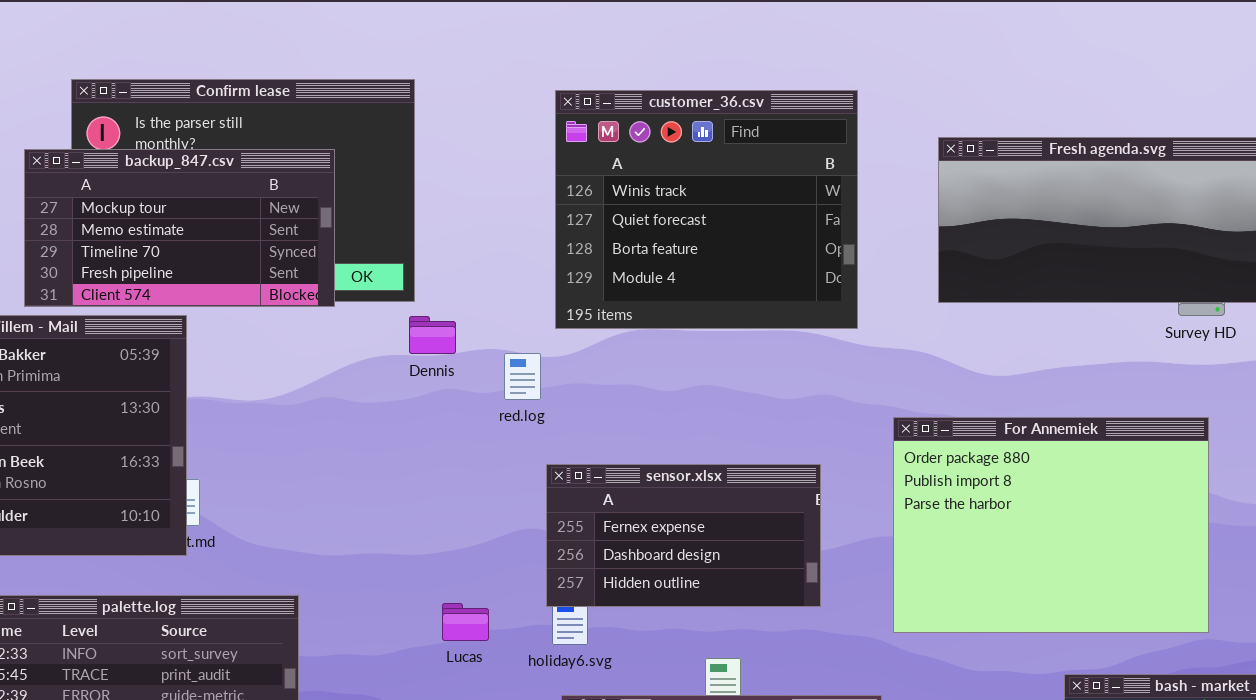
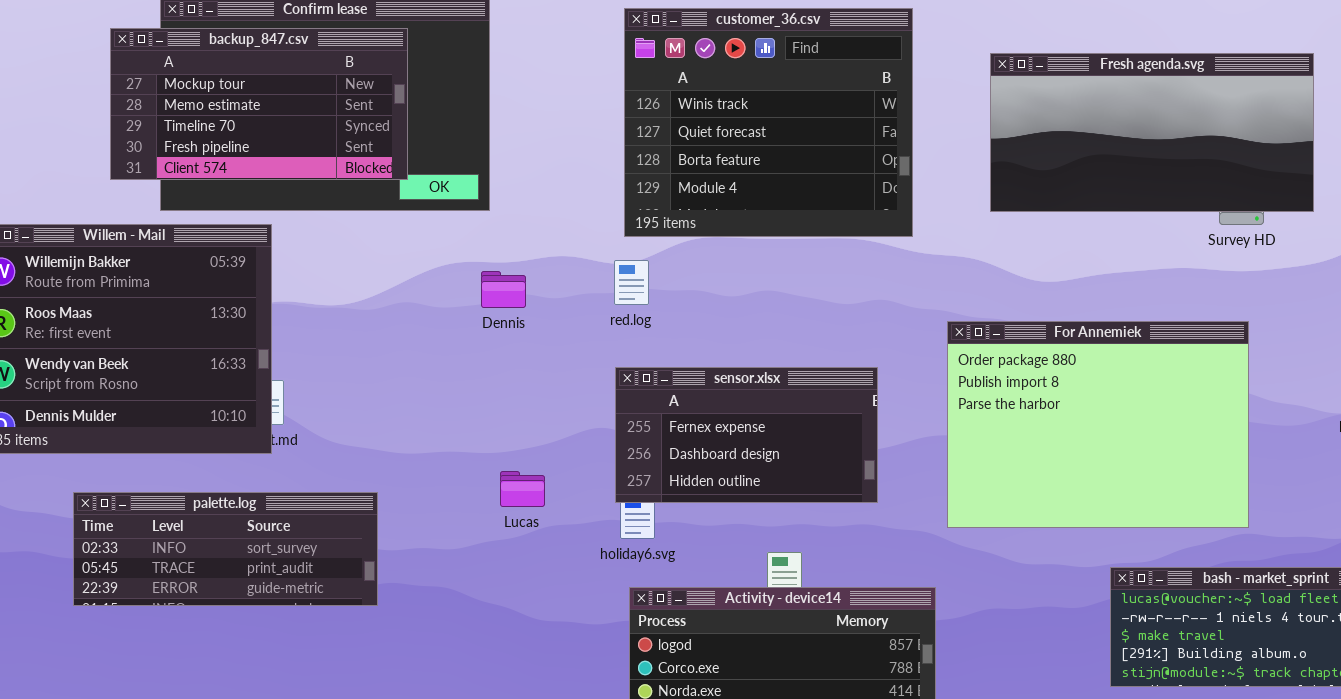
backup_847.csv: [24,149,335,307] -> [110,28,408,180], moved
Dennis: [409,316,456,354] -> [481,271,526,308], moved
red.log: [504,353,541,400] -> [614,260,649,305], moved
Lucas: [442,603,489,641] -> [500,471,545,507], moved

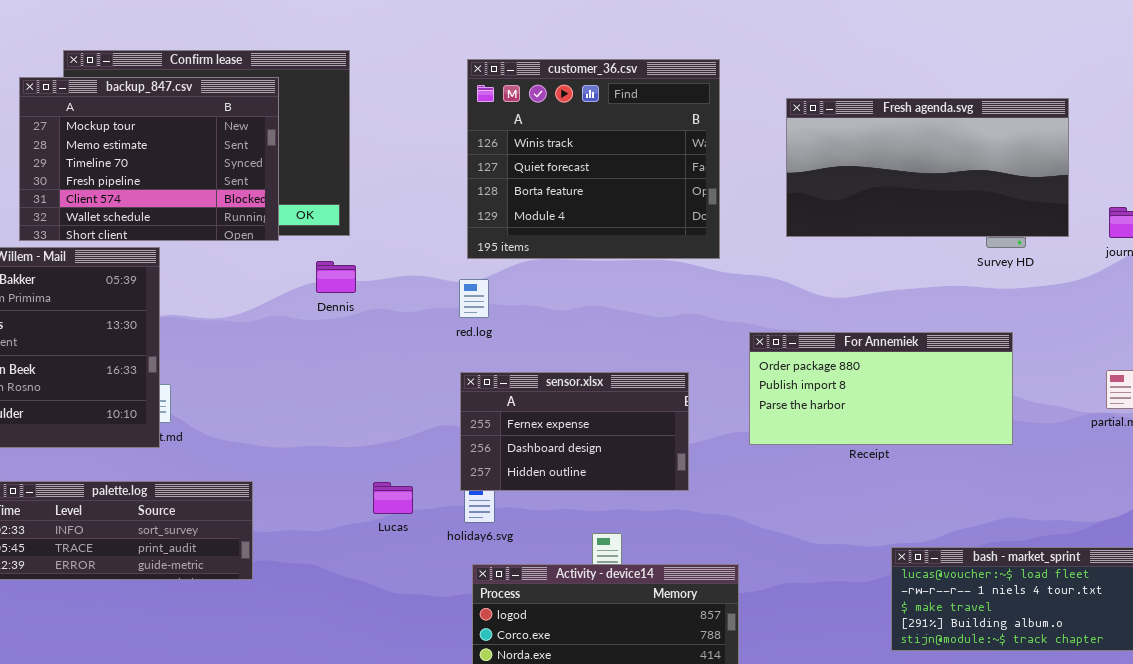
backup_847.csv: [110,28,408,180] -> [19,77,279,241], resized
Dennis: [481,271,526,308] -> [316,261,356,293], moved
For Annemiek: [947,321,1249,528] -> [749,332,1013,445], resized
Lucas: [500,471,545,507] -> [373,482,413,514], moved

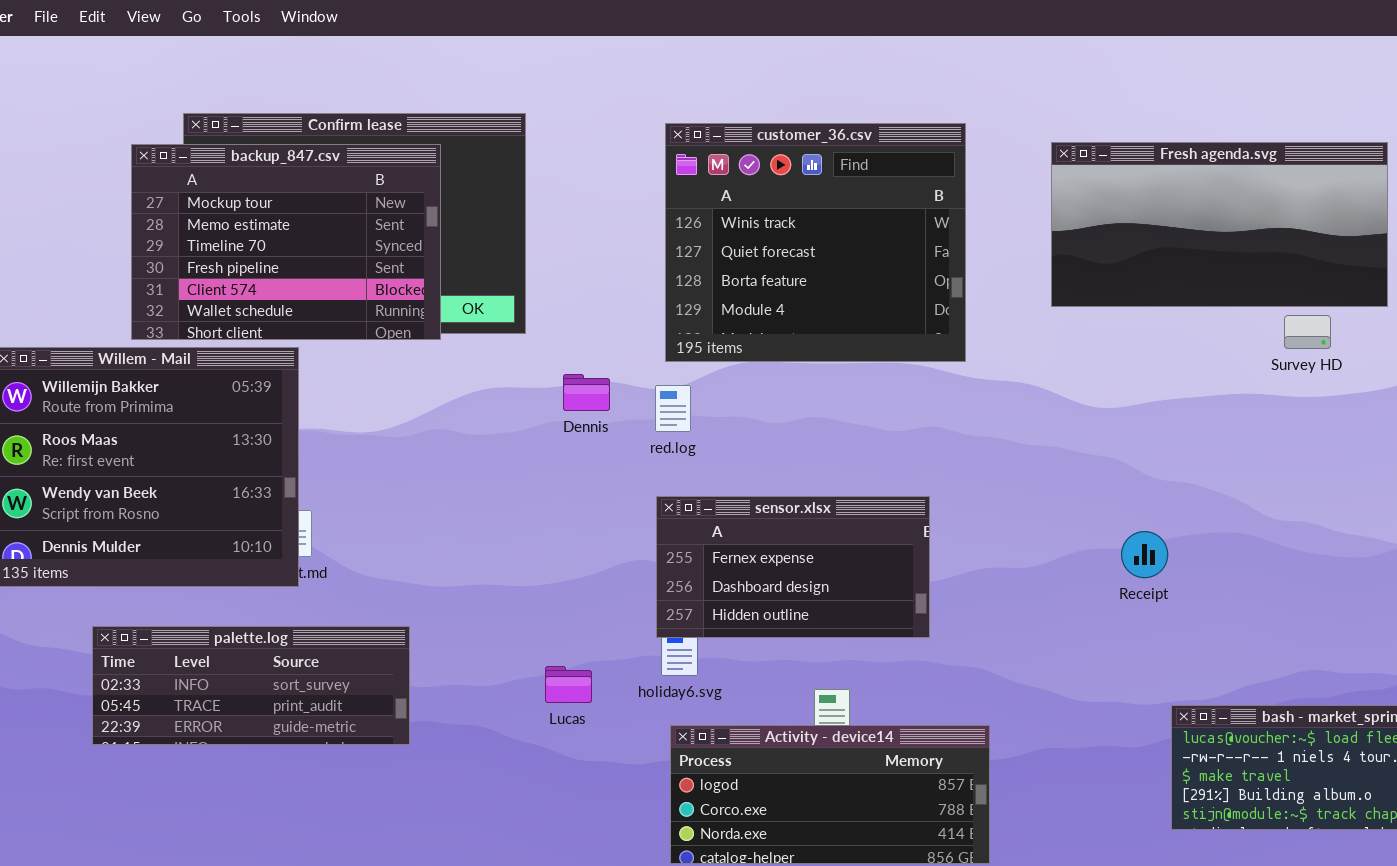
Fresh agenda.svg: [786,98,1069,237] -> [1051,142,1388,307], moved
Dennis: [316,261,356,293] -> [563,374,610,411], moved
For Annemiek: [749,332,1013,445] -> none, closed
Lucas: [373,482,413,514] -> [545,666,592,703], moved

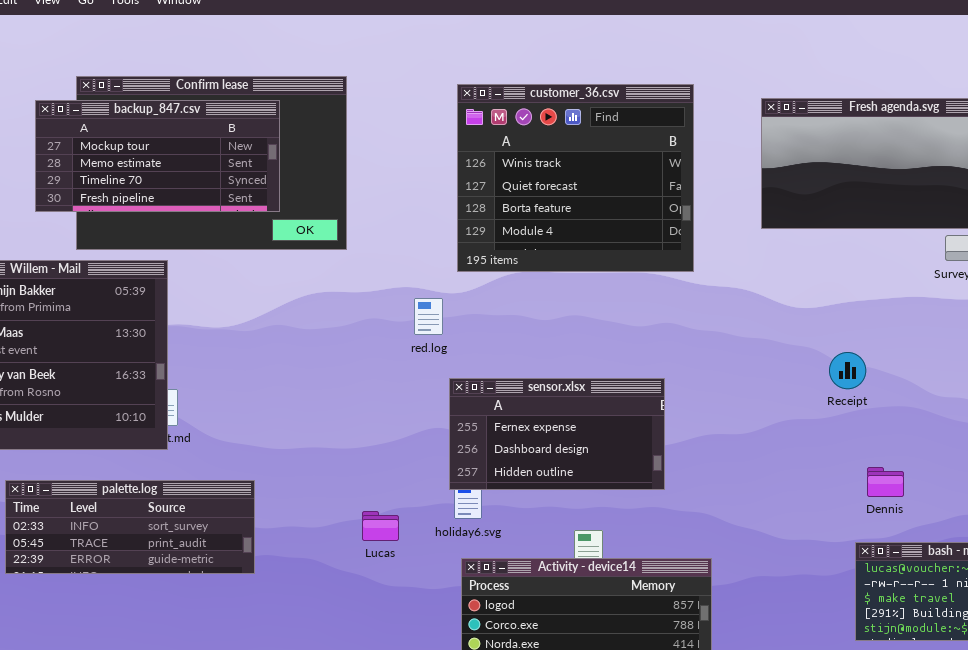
backup_847.csv: [131,144,441,340] -> [35,100,280,212], resized
Dennis: [563,374,610,411] -> [867,467,904,497], moved
red.log: [655,385,691,432] -> [414,298,443,335], moved
Receipt: [1121,531,1168,578] -> [829,352,866,389], moved

